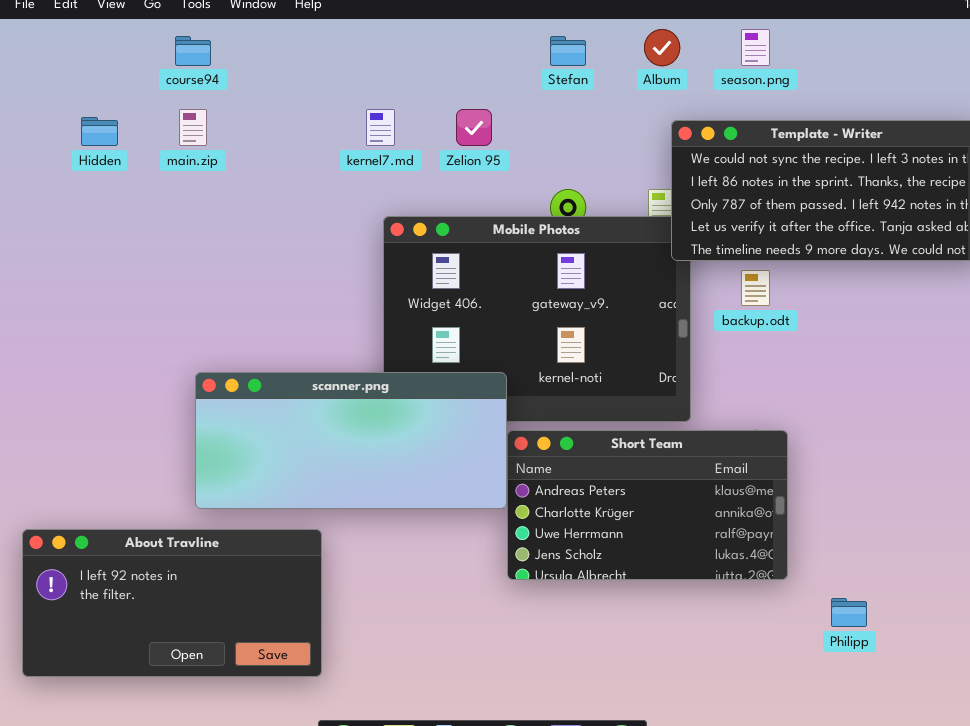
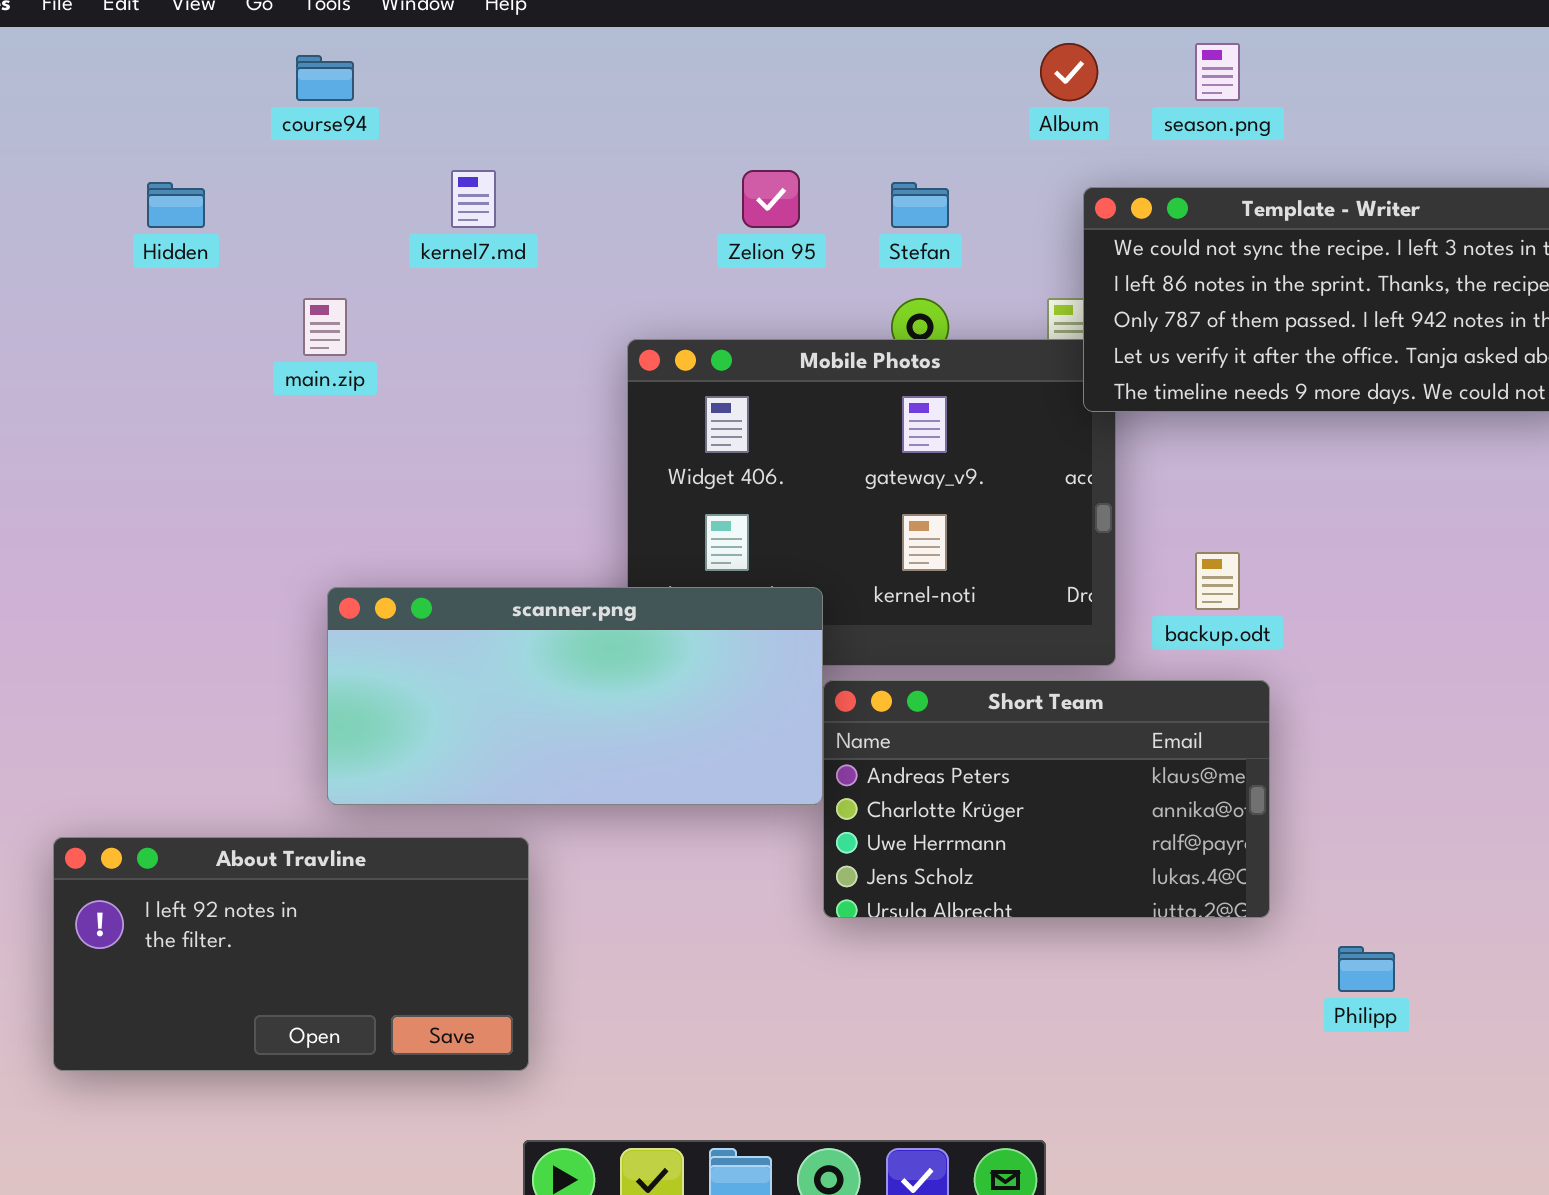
Stefan: [550,36,586,66] -> [891,182,949,228], moved
main.zip: [179,109,207,146] -> [303,298,347,356], moved
kernel7.md: [366,109,395,146] -> [451,170,496,228], moved
backup.odt: [741,270,770,306] -> [1195,552,1240,610], moved

